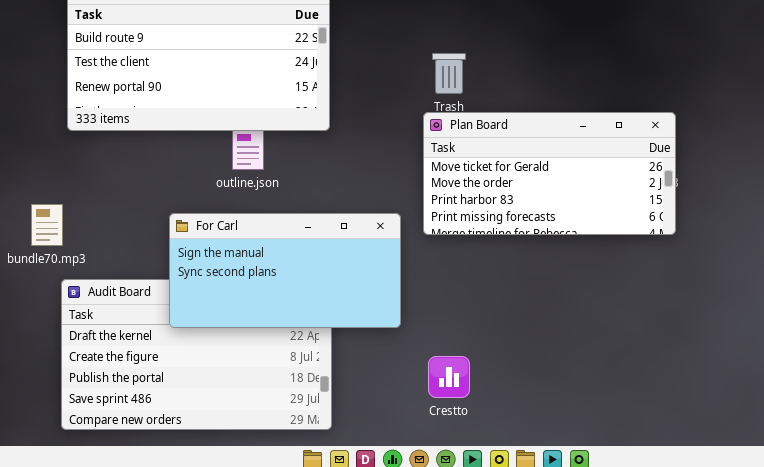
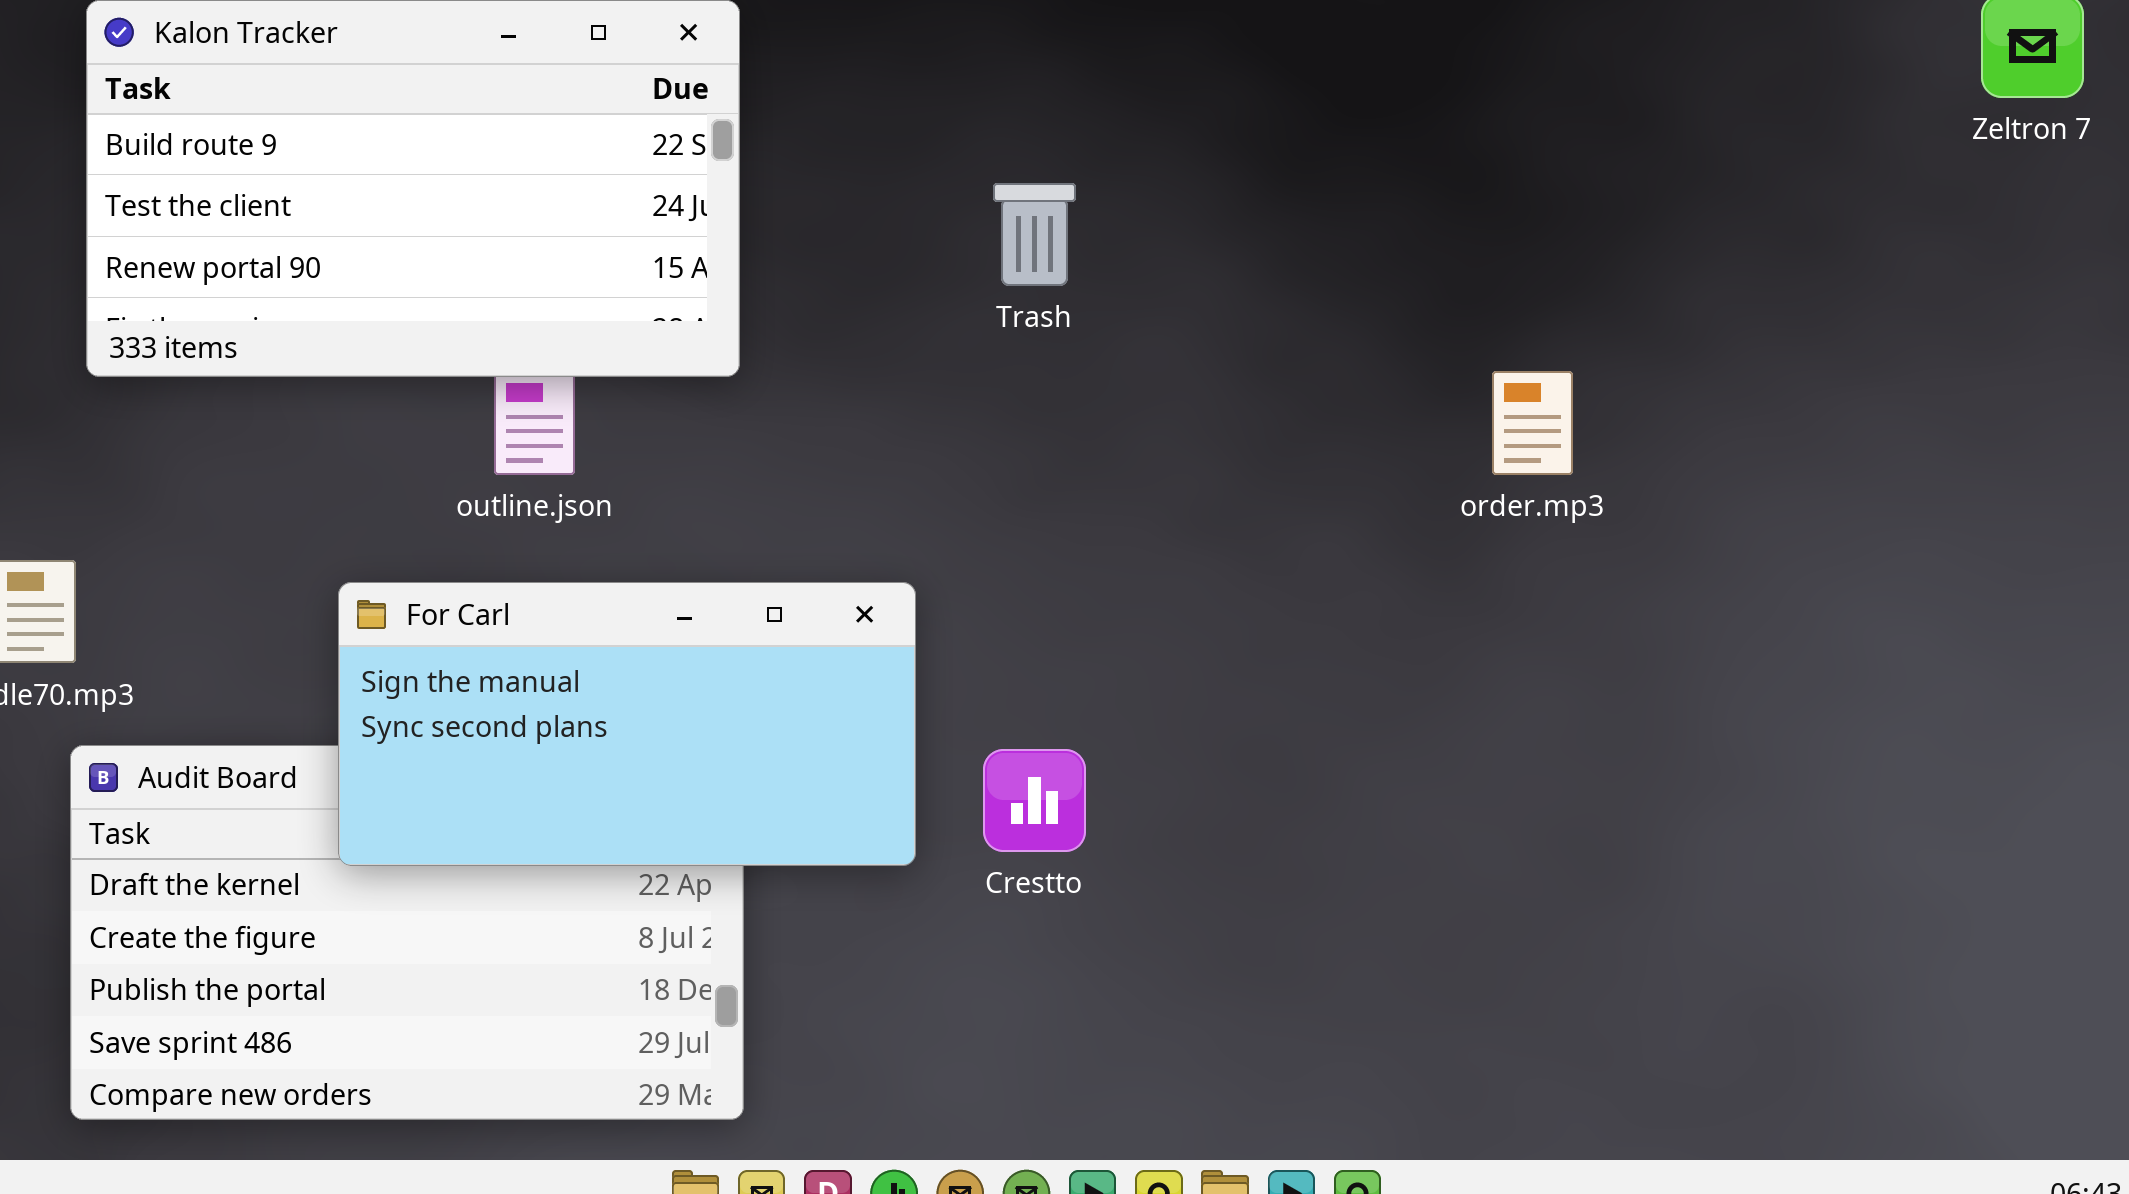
Plan Board: [423,112,676,235] -> none, closed
Crestto: [428,356,470,398] -> [983,749,1086,852], moved

